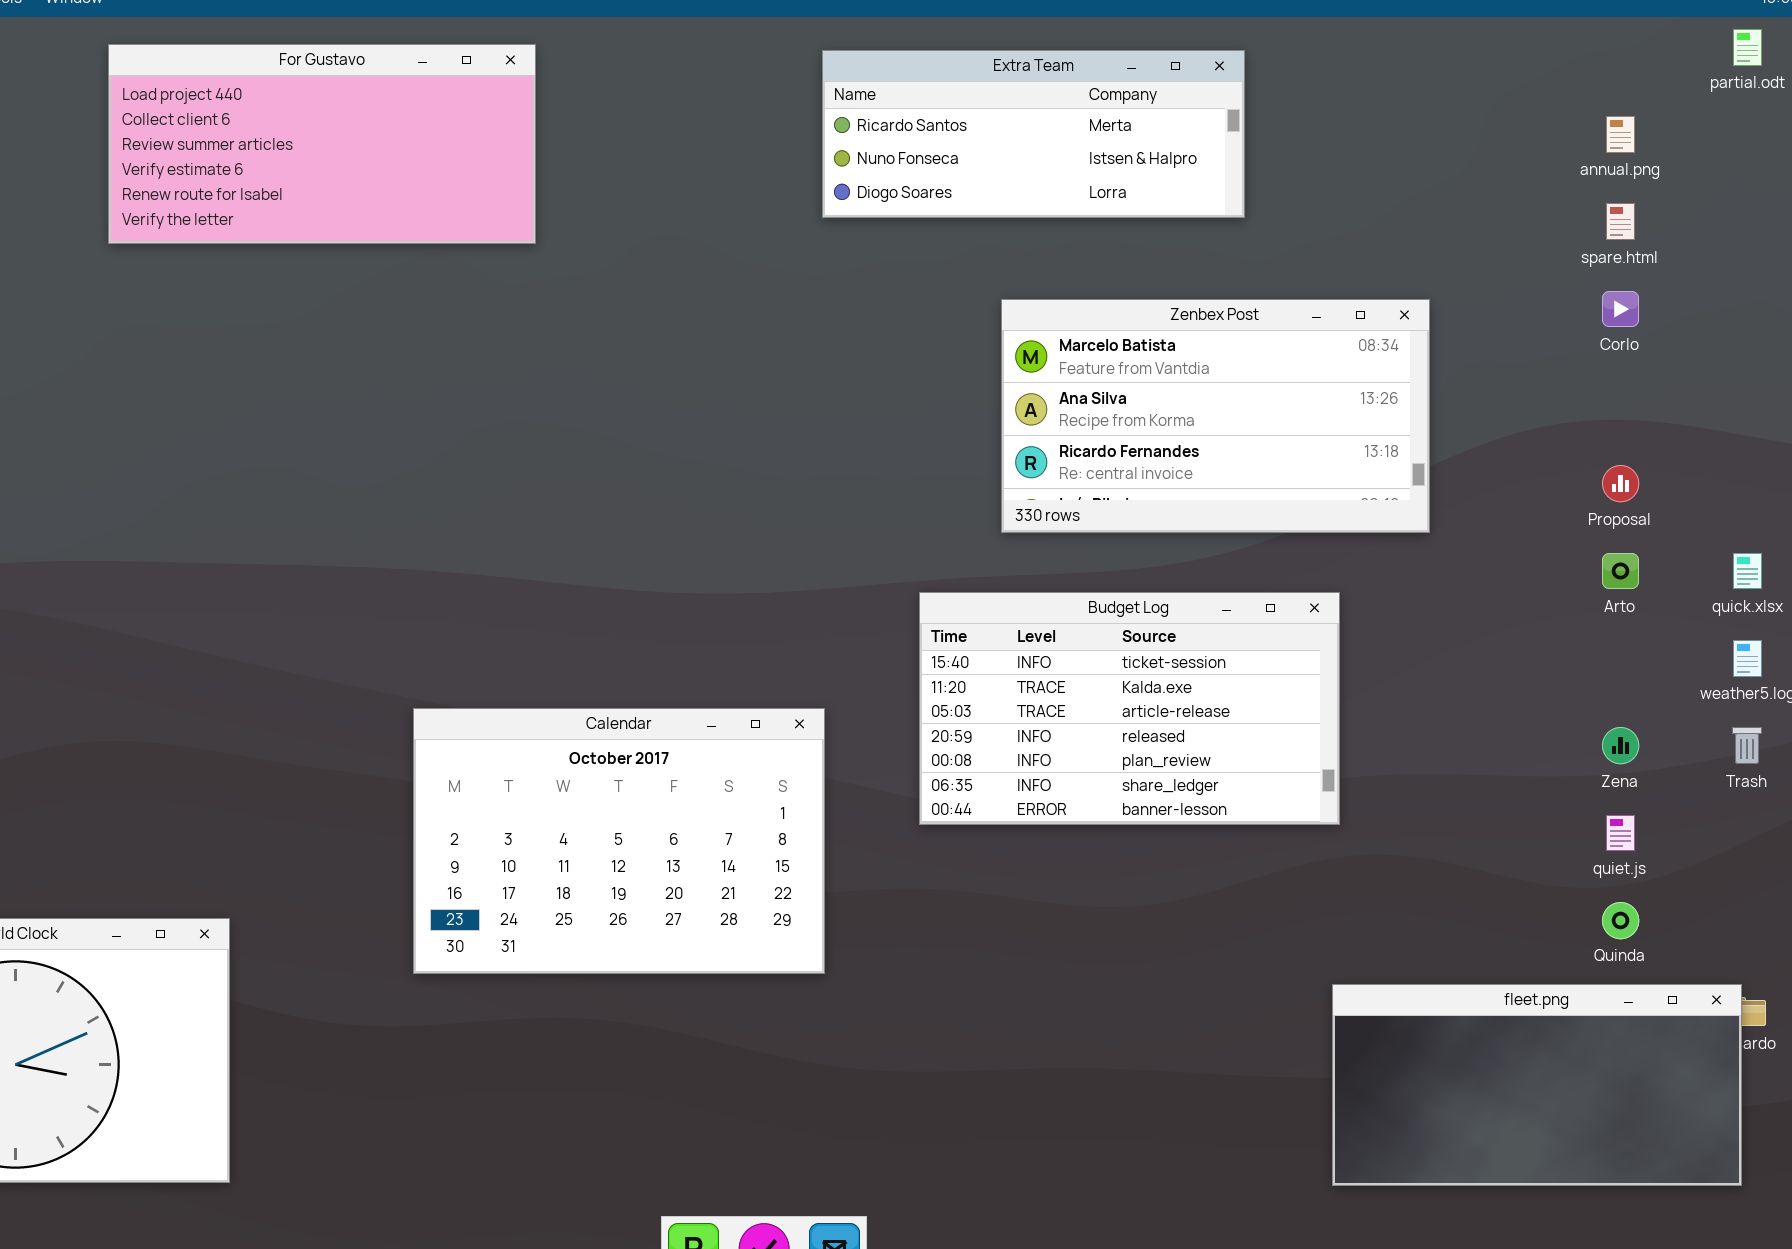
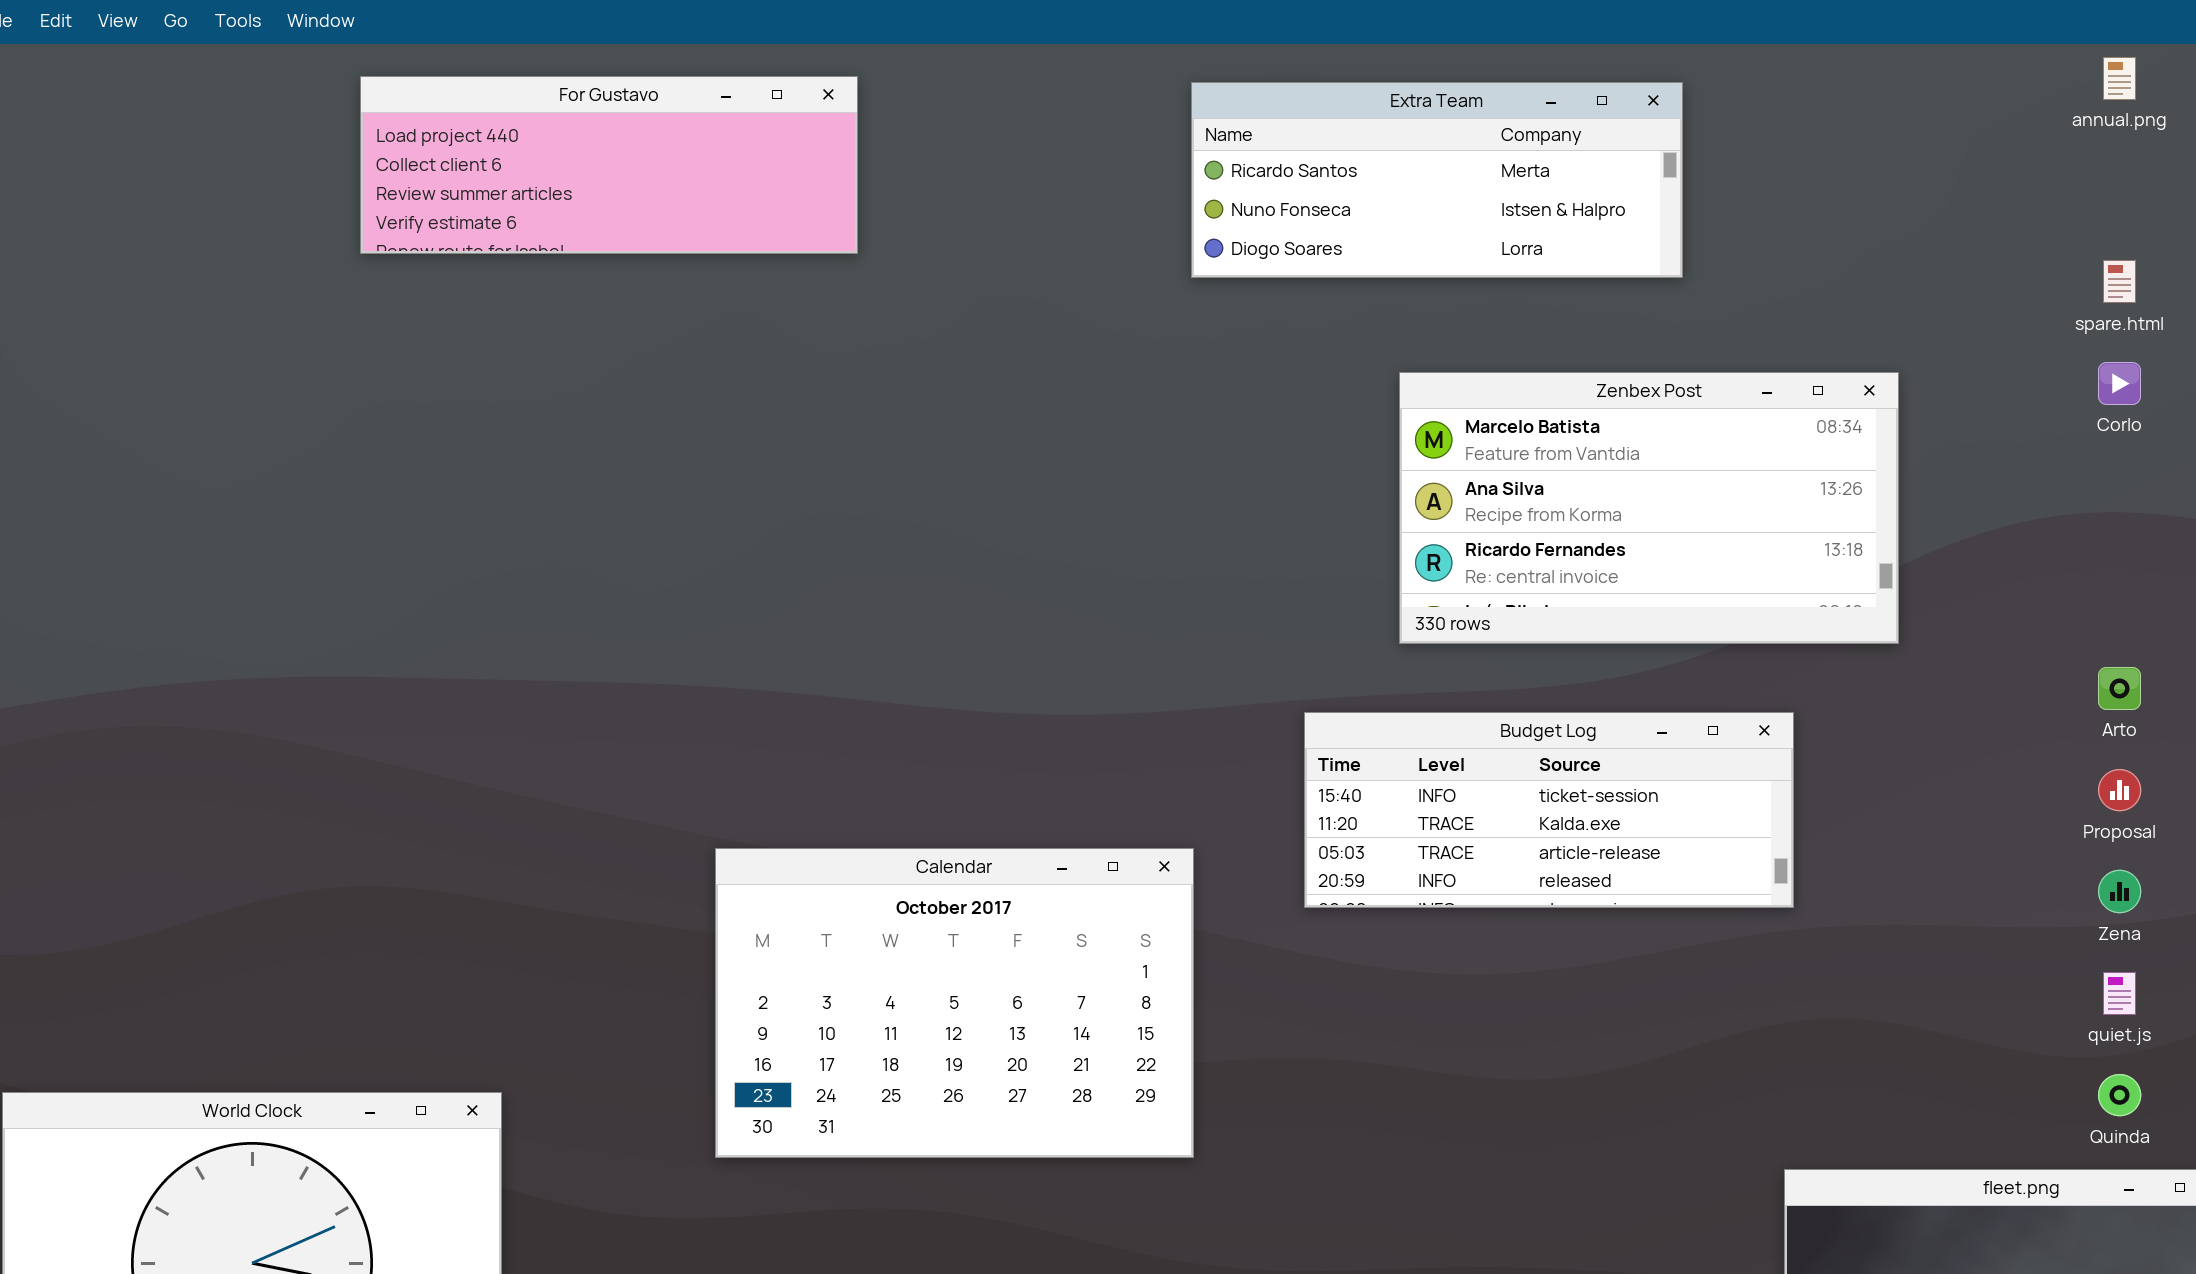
For Gustavo: [108,44,536,244] -> [360,76,858,254], resized
annual.png: [1606,116,1635,153] -> [2103,57,2136,100], moved
Proposal: [1602,465,1639,502] -> [2098,769,2141,811], moved
Budget Log: [919,592,1340,825] -> [1304,712,1794,908], resized

